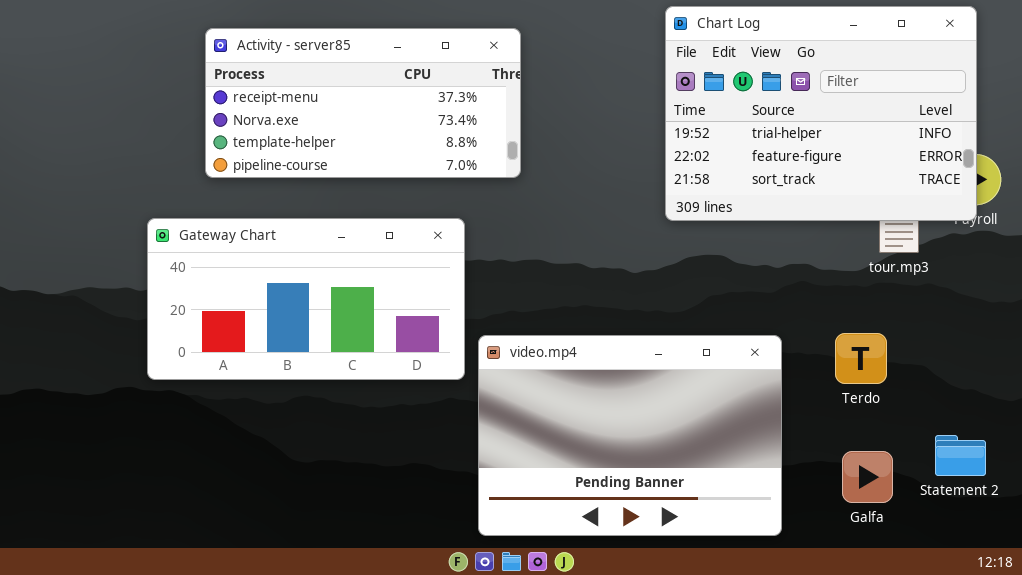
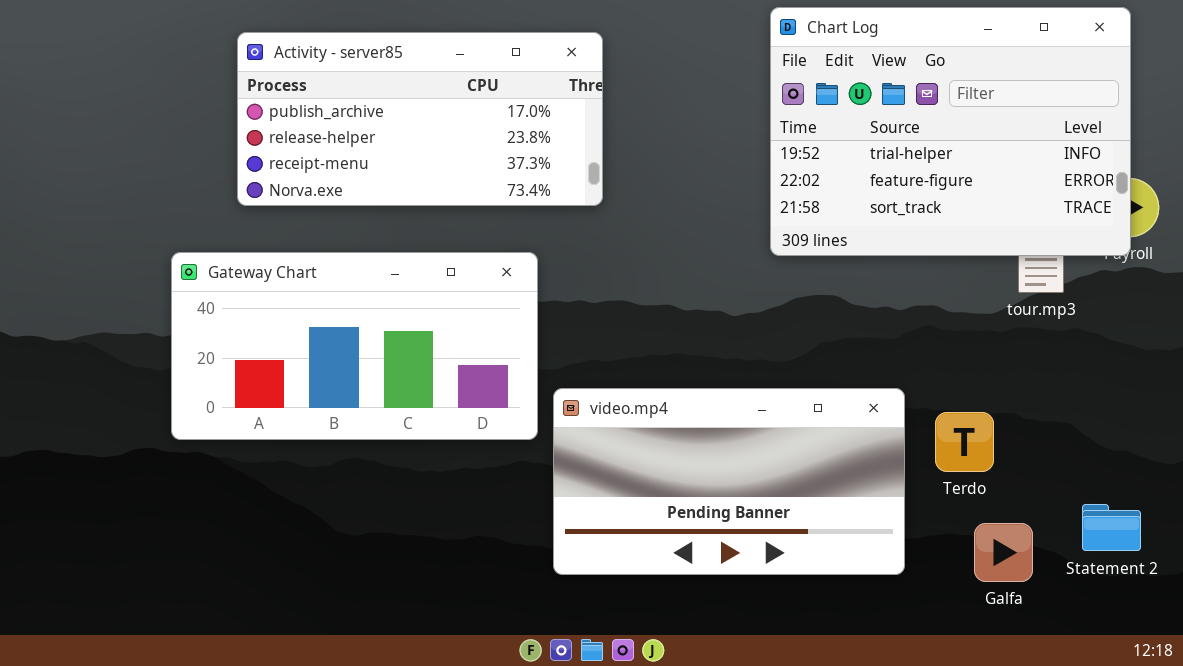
Activity - server85: [205,28,521,178] -> [237,32,603,206], scrolled up 2 rows
Terdo: [835,333,887,384] -> [935,412,994,472], moved
video.mp4: [478,335,782,536] -> [553,388,905,575], resized

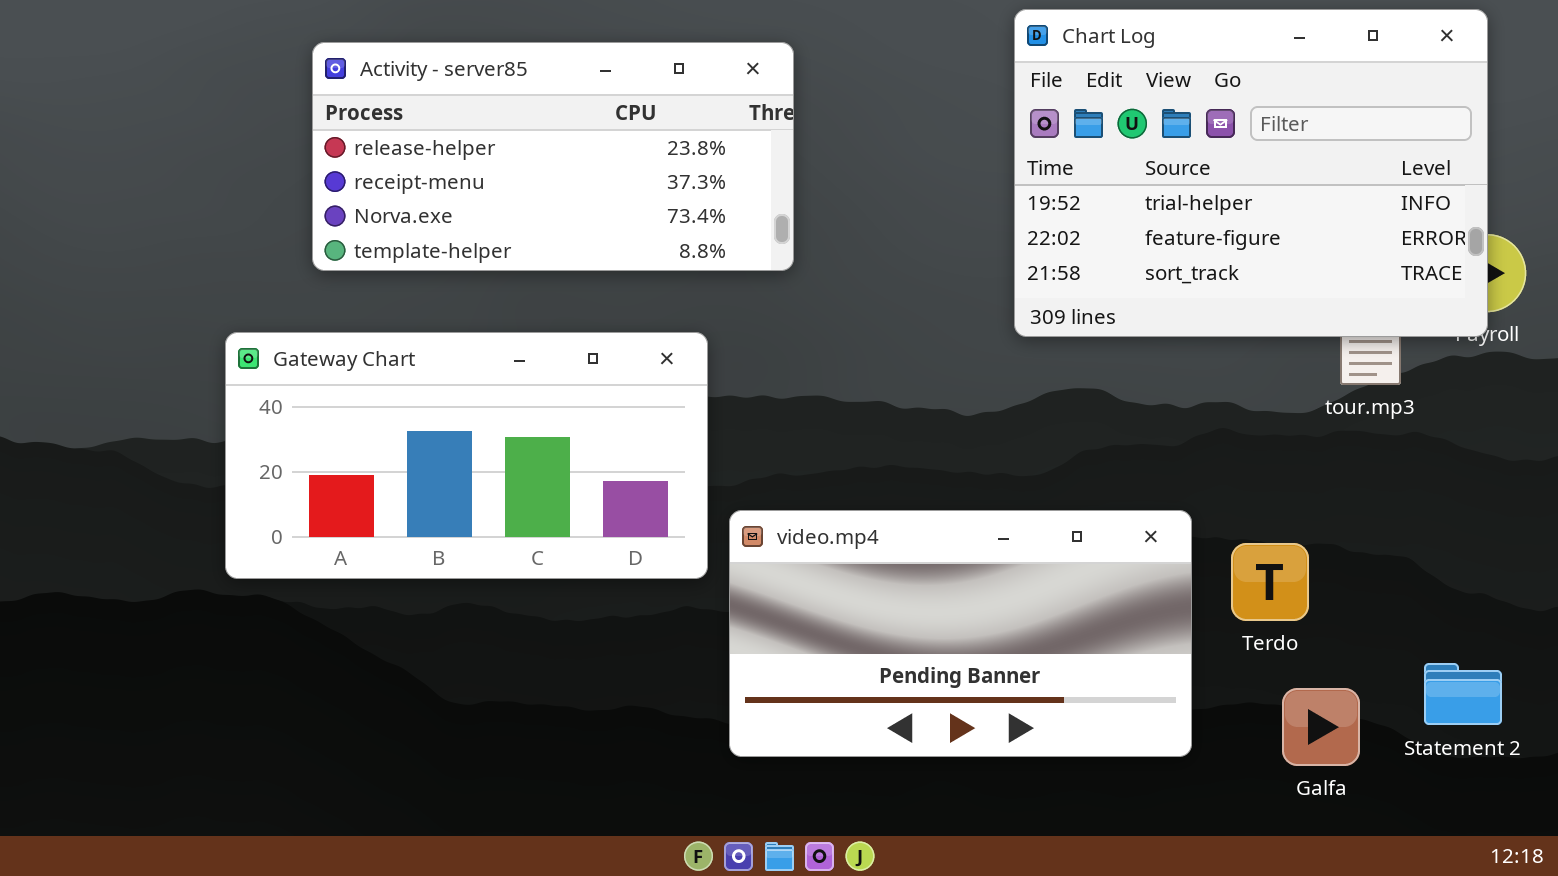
Activity - server85: [237,32,603,206] -> [312,42,794,271], scrolled down 1 row

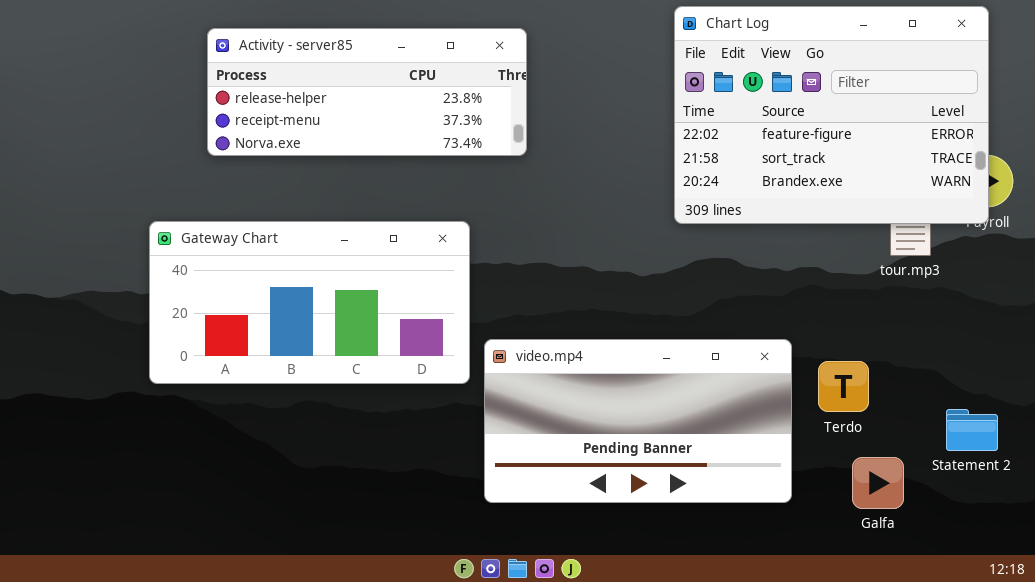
Chart Log: [1014,9,1488,337] -> [674,6,989,224], scrolled down 1 row
Activity - server85: [312,42,794,271] -> [207,28,527,156], resized
Statement 2: [1424,663,1502,725] -> [946,409,998,451], moved

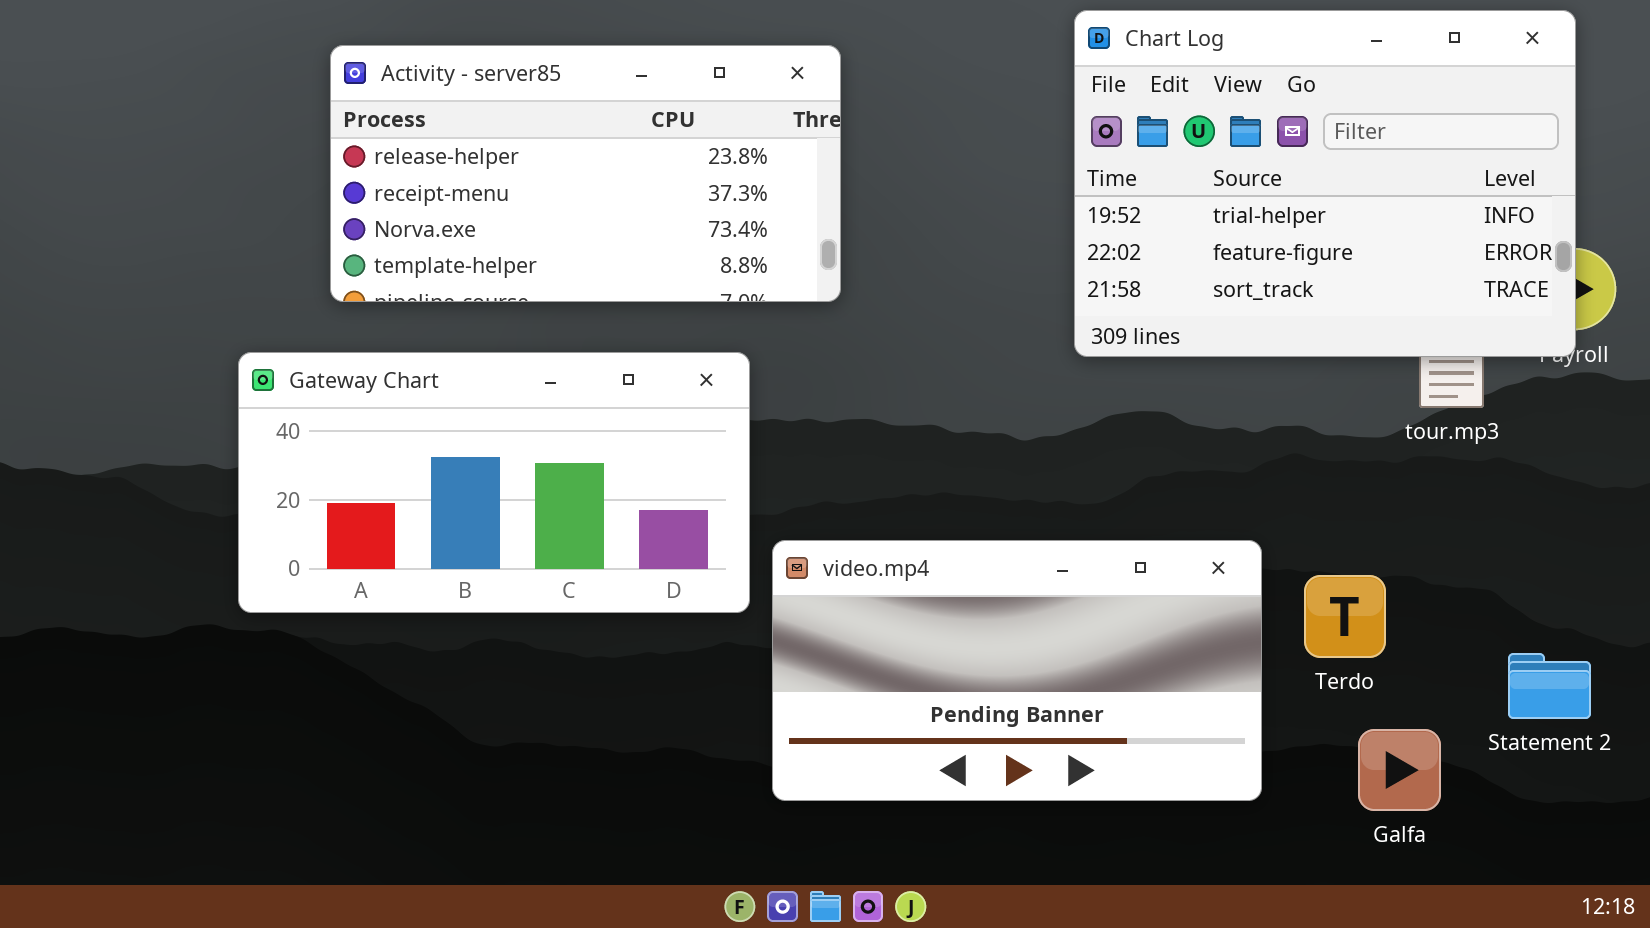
Chart Log: [674,6,989,224] -> [1074,10,1576,357], scrolled up 1 row
Activity - server85: [207,28,527,156] -> [330,45,841,302], resized

